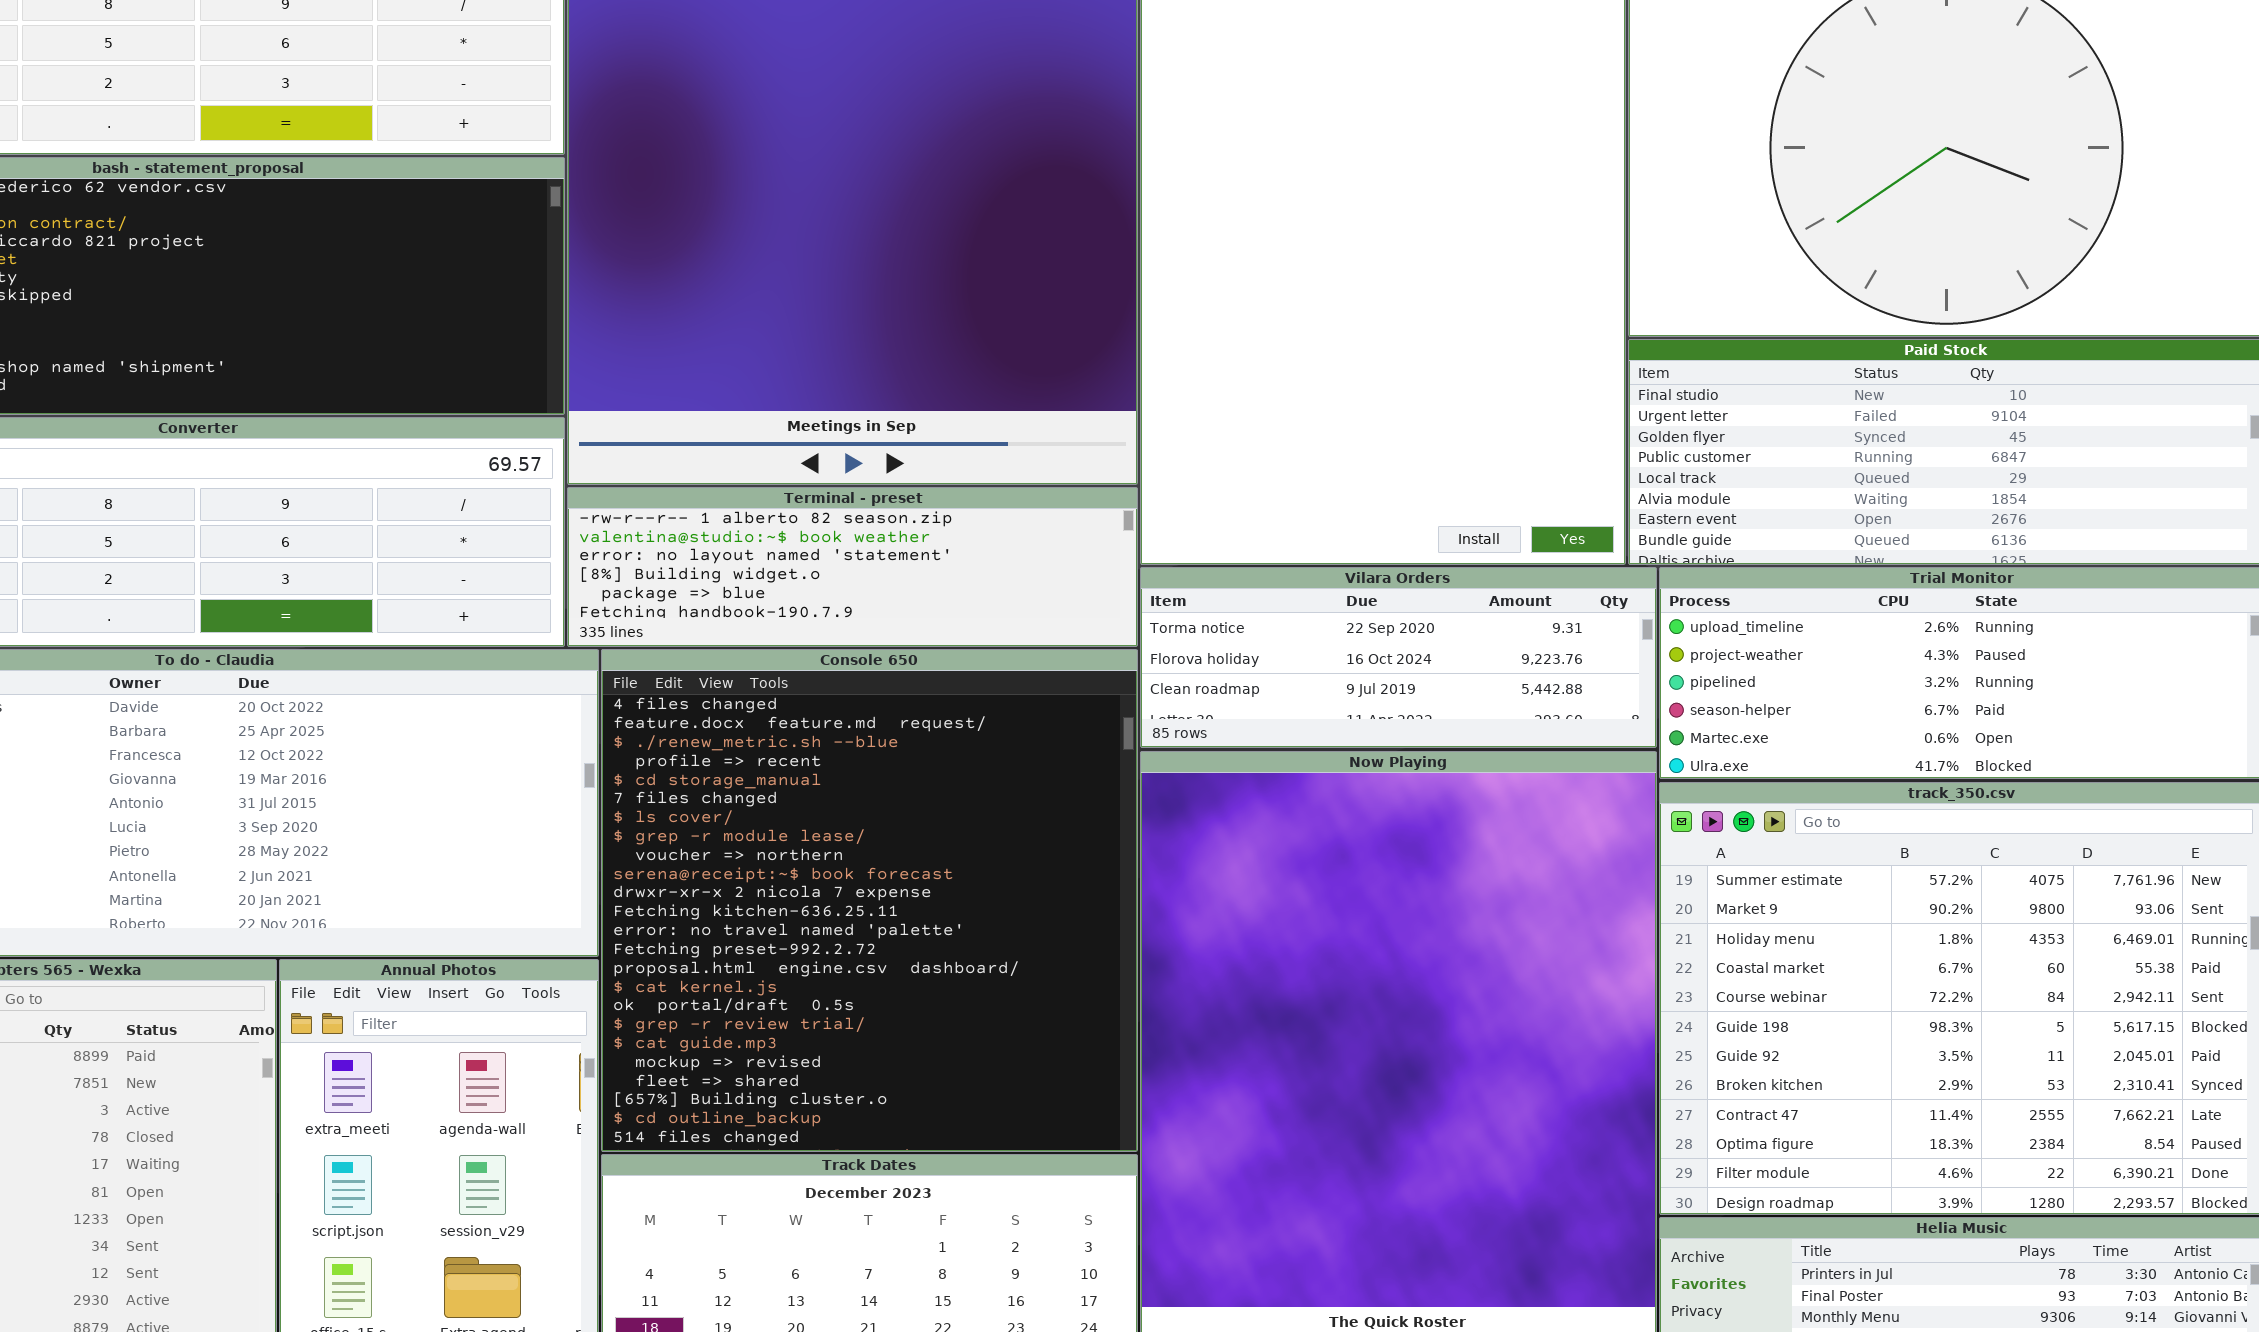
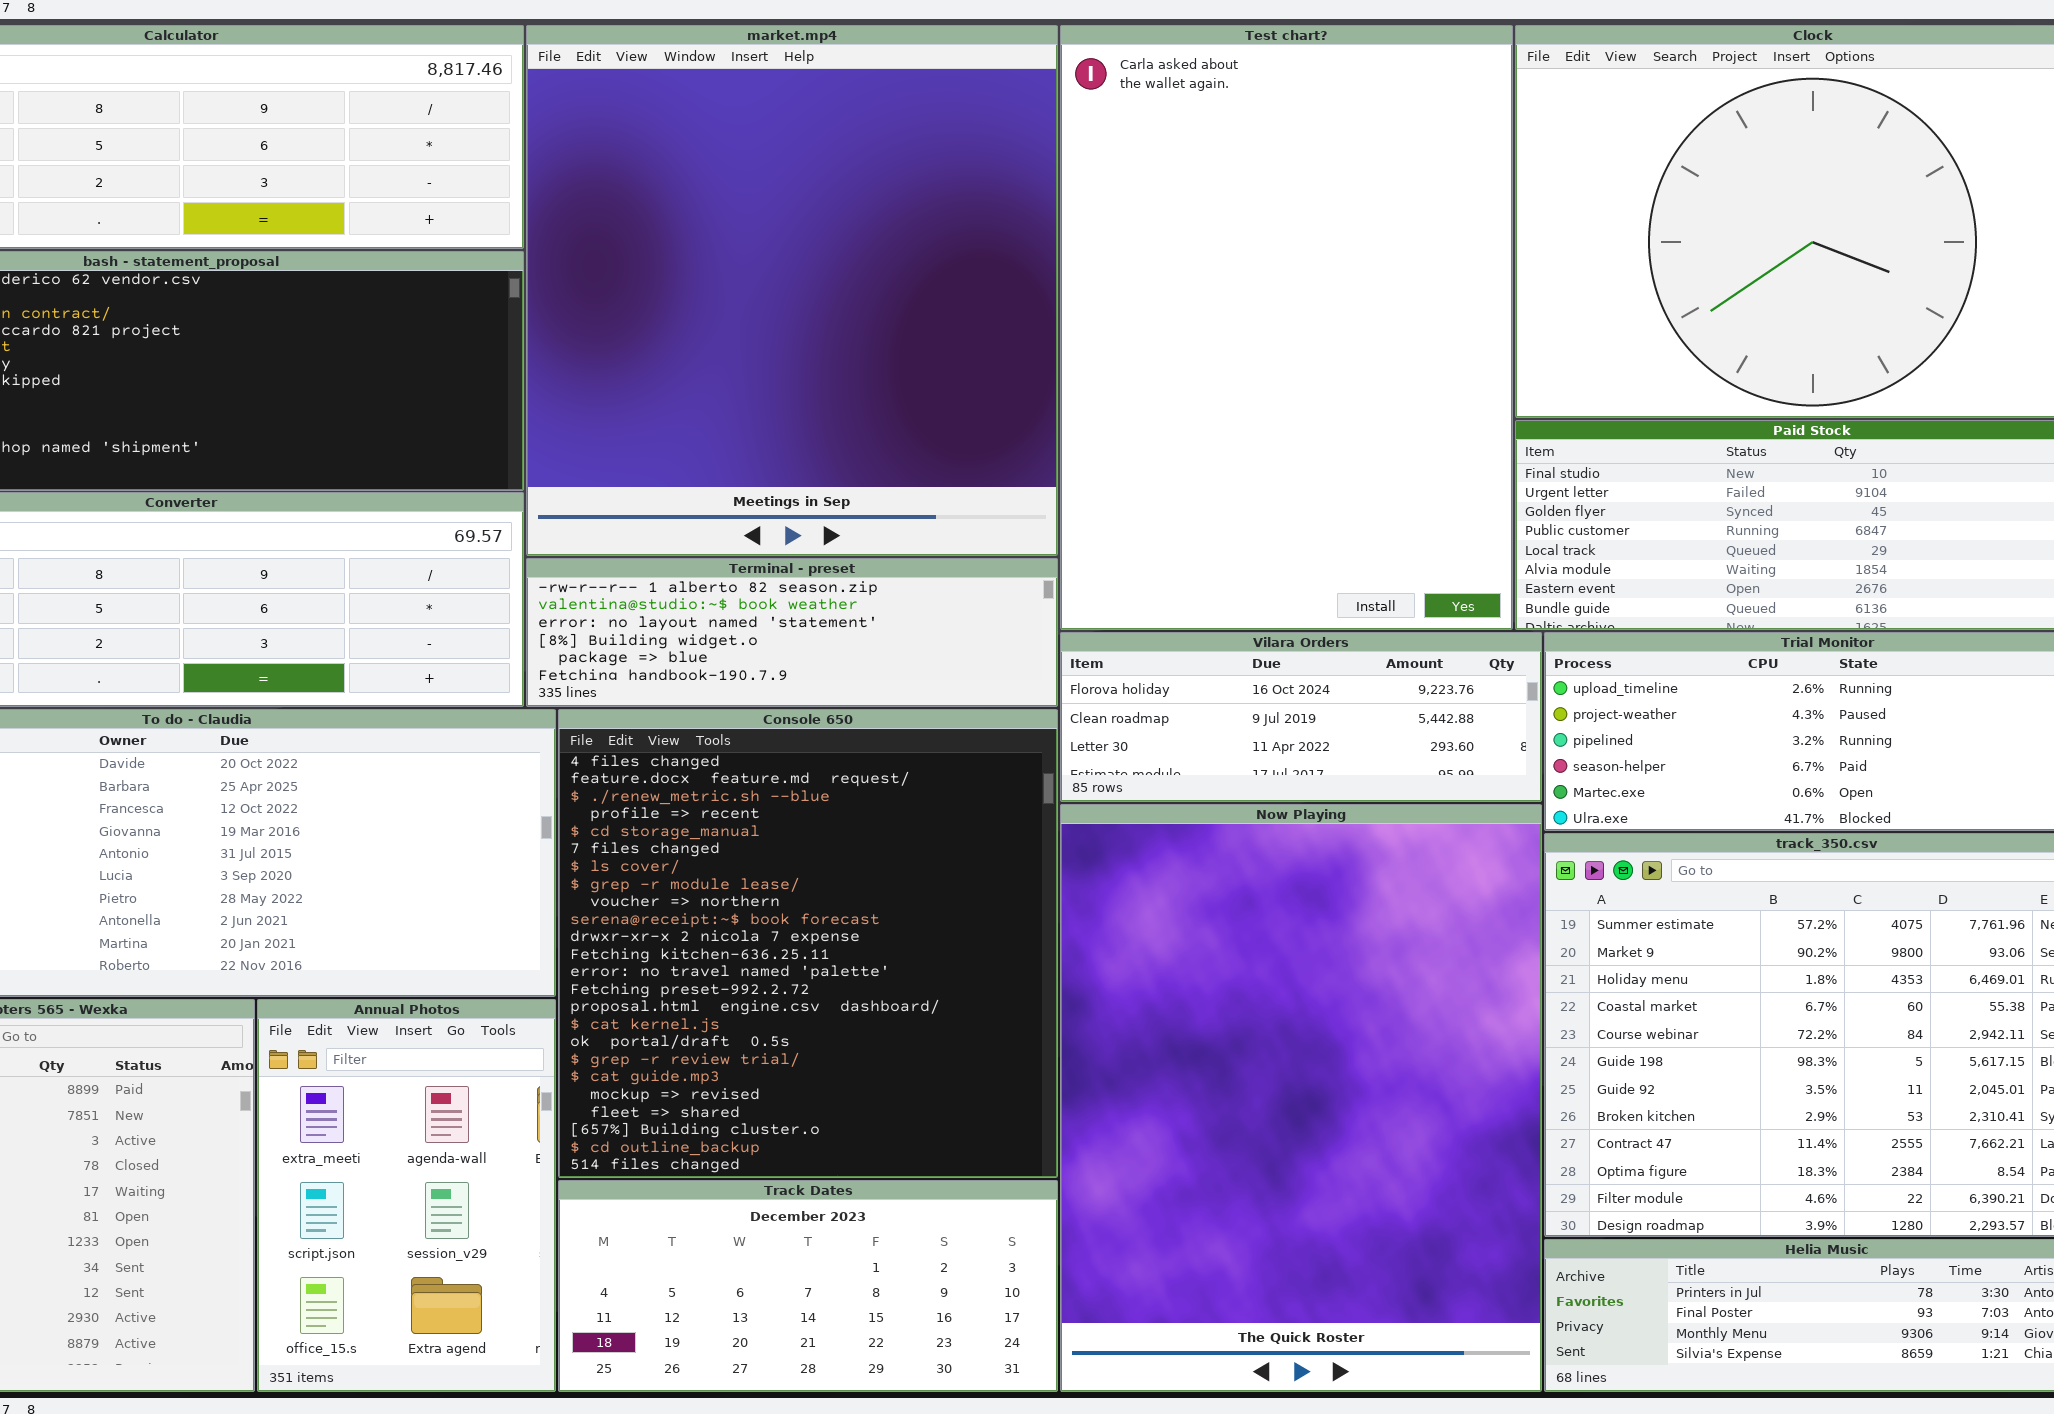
Vilara Orders: [1140,567,1657,748] -> [1060,632,1542,802], scrolled down 1 row

